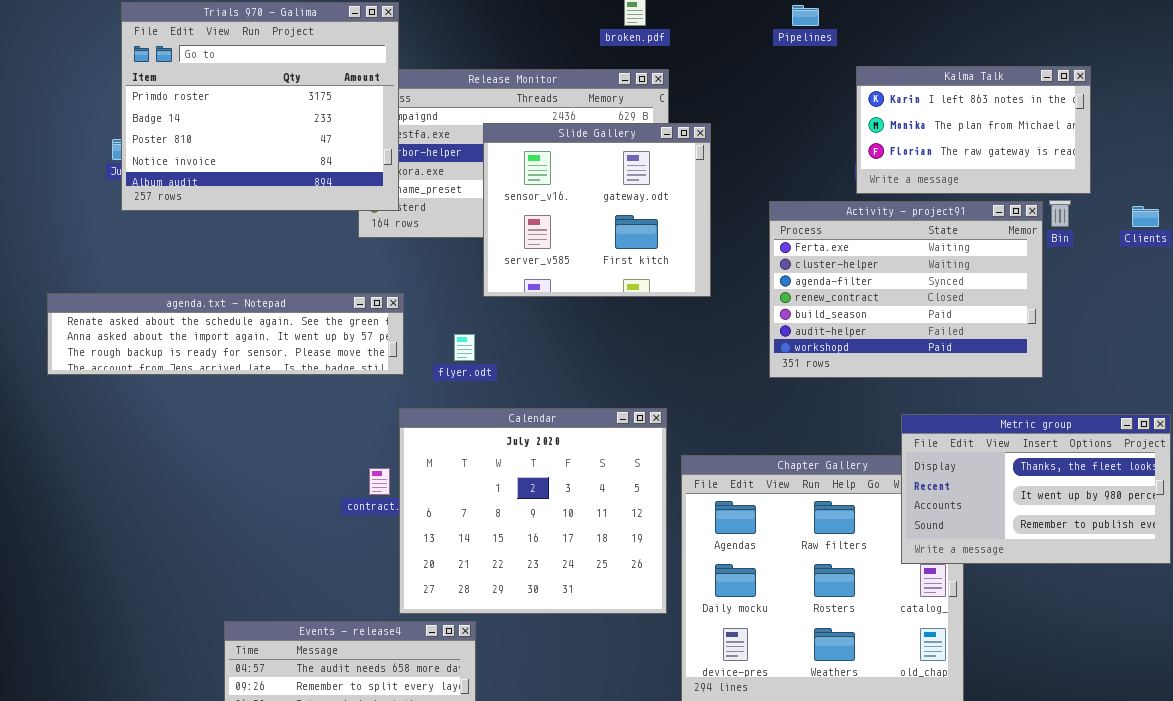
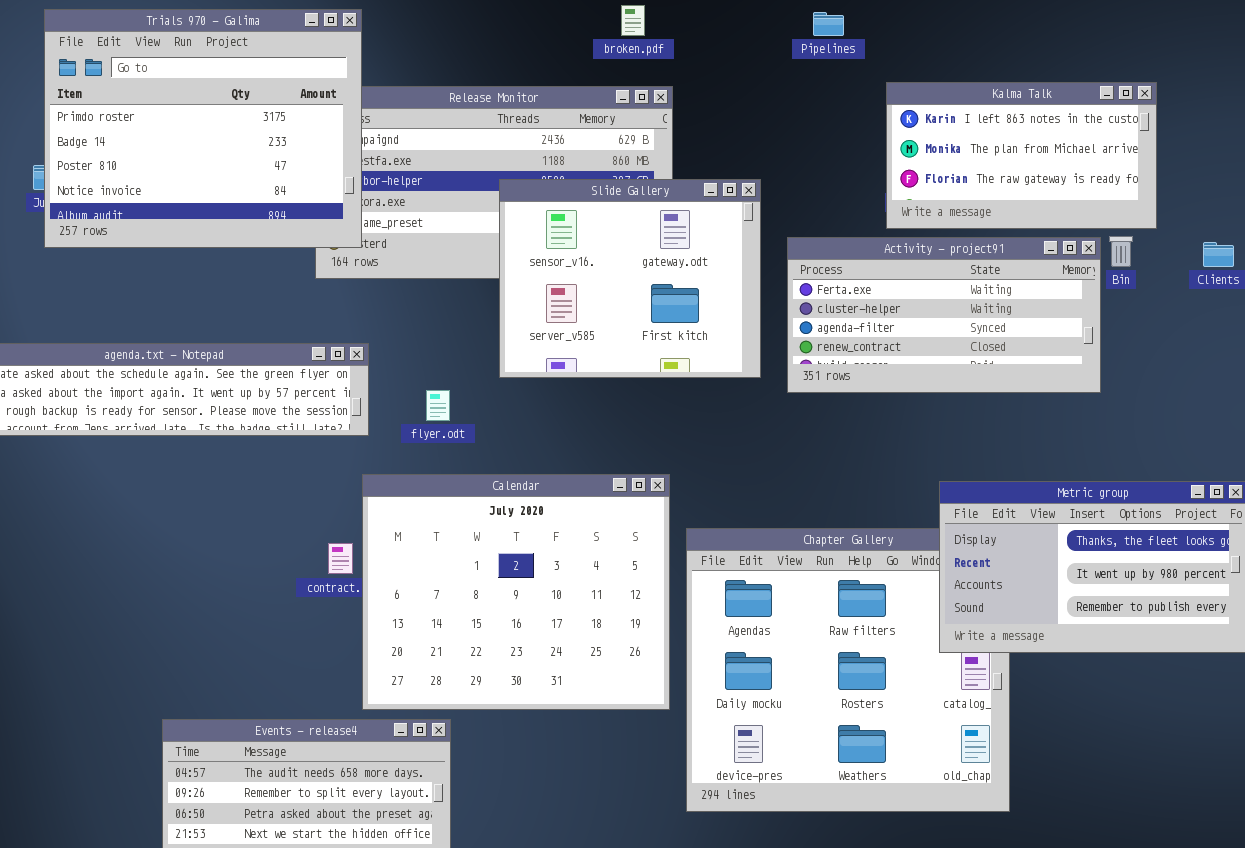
Slide Gallery: [483,123,711,297] -> [499,179,761,378], moved
Activity - project91: [769,201,1043,378] -> [787,237,1101,393], resized

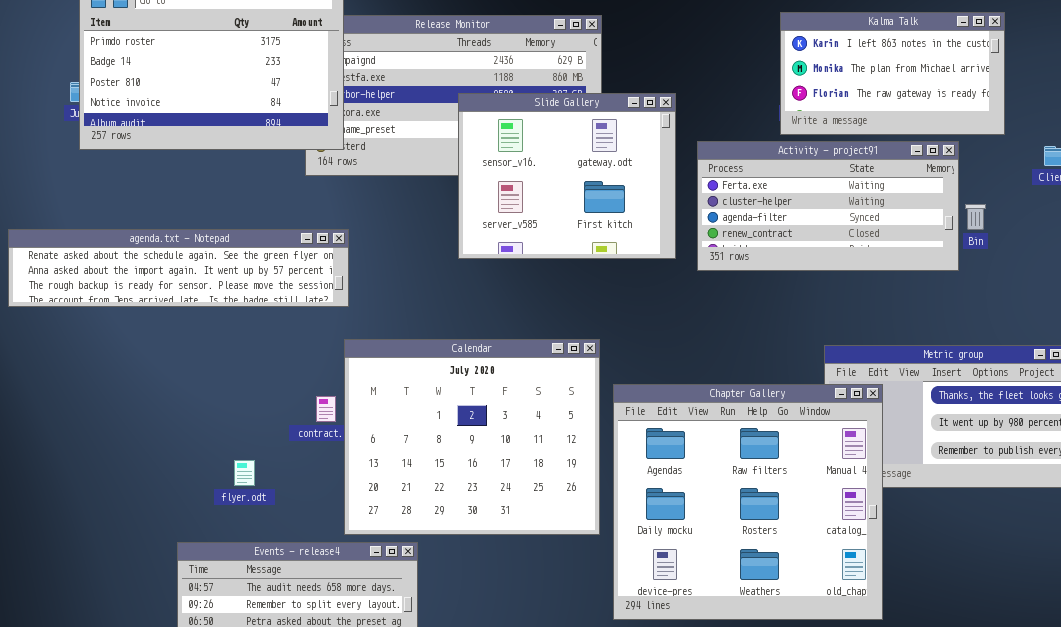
Bin: [1109,236,1133,267] -> [965,204,986,230], moved
flyer.odt: [426,390,450,421] -> [234,460,255,486], moved
Chapter Gallery: [686,528,1010,812] -> [613,384,883,620], raised

